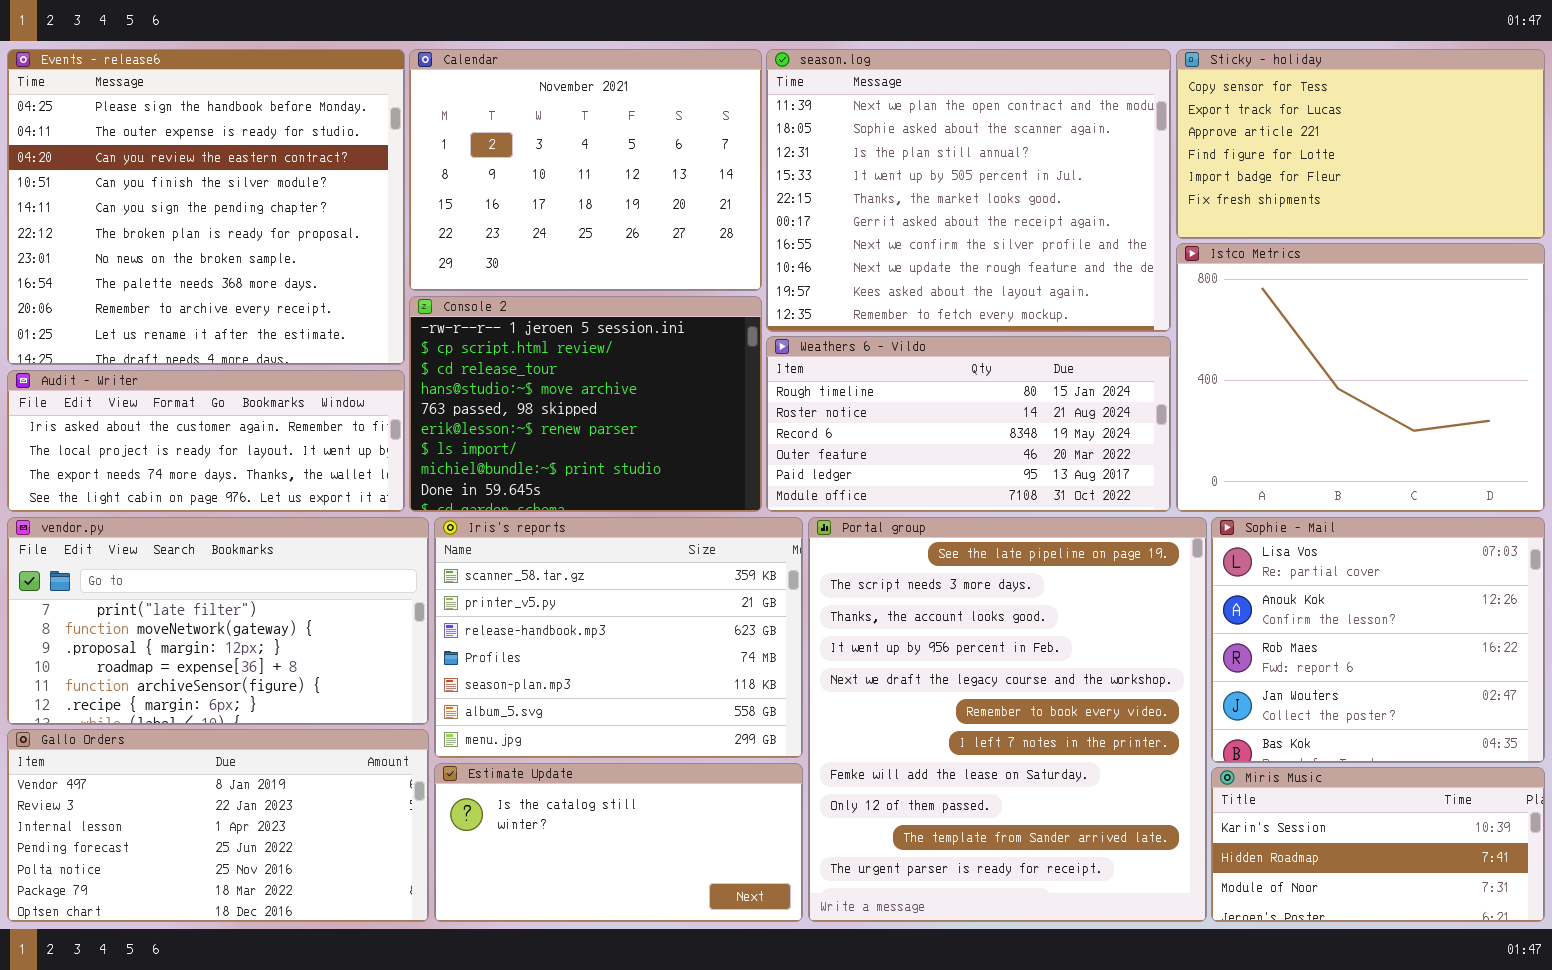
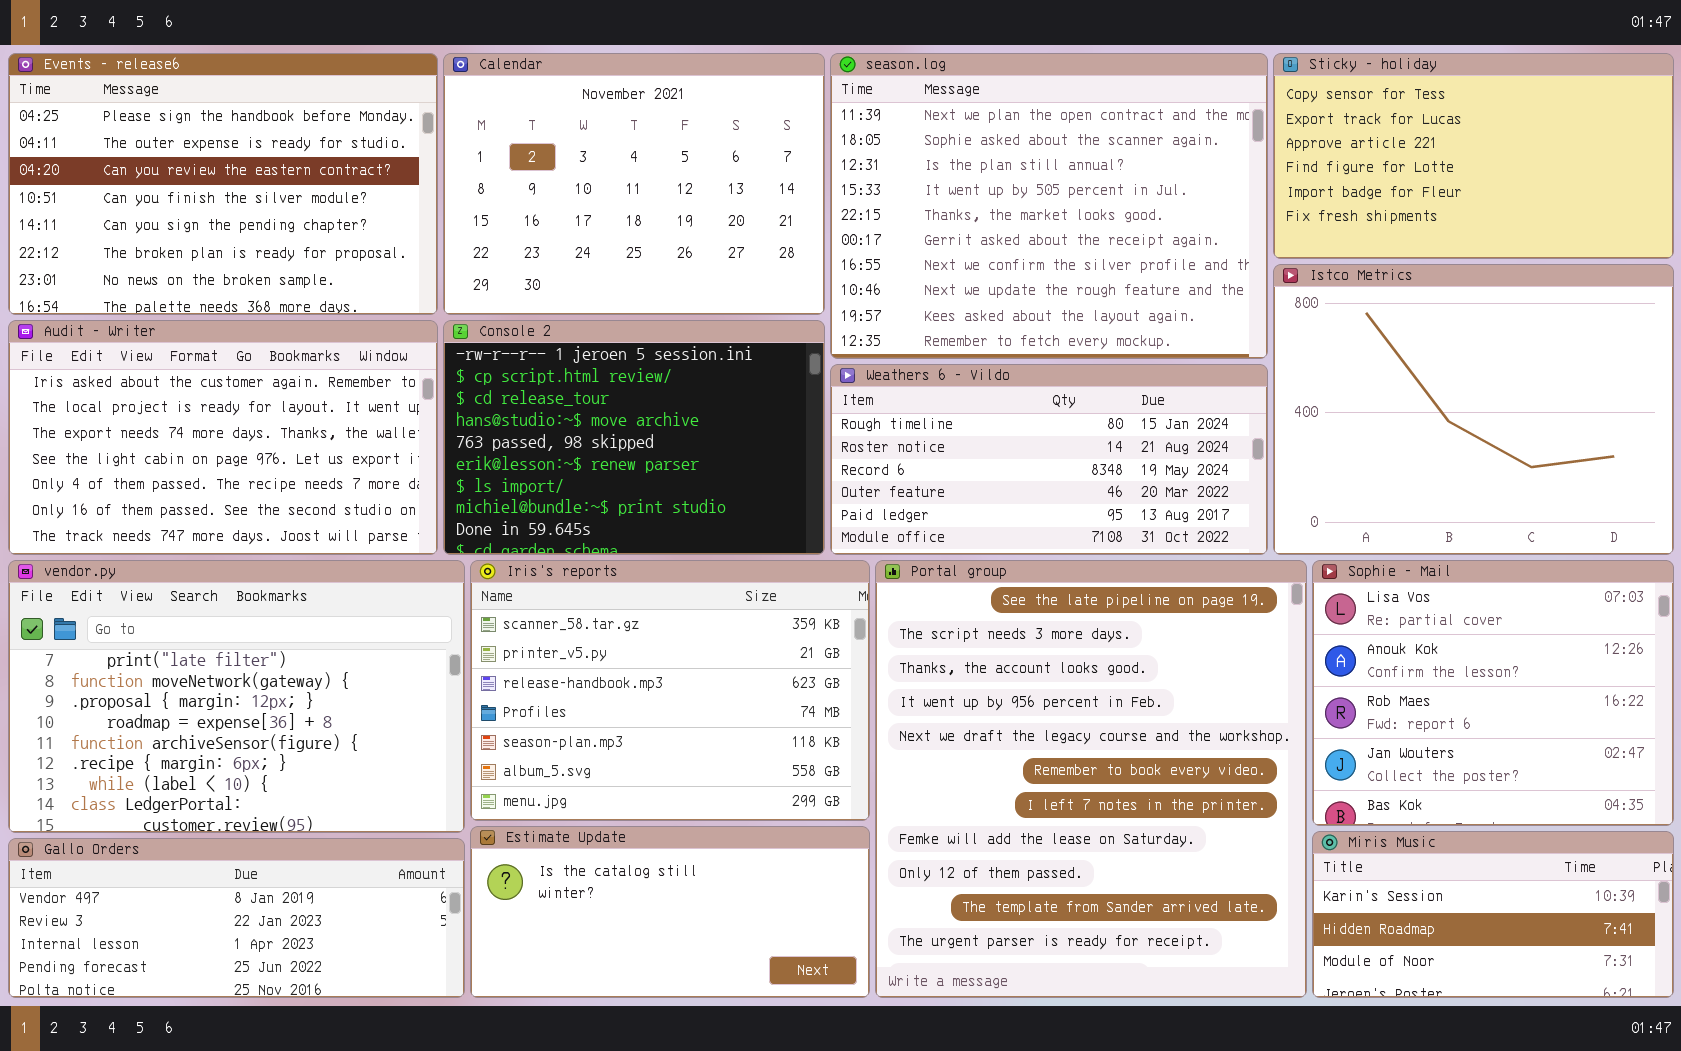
Events - release6: [7,49,405,365] -> [8,53,438,315], resized
Audit - Writer: [7,370,405,512] -> [8,320,438,555], resized
vendor.py: [7,517,429,725] -> [8,560,465,833], resized
Gallo Orders: [7,729,429,922] -> [8,838,465,998], resized

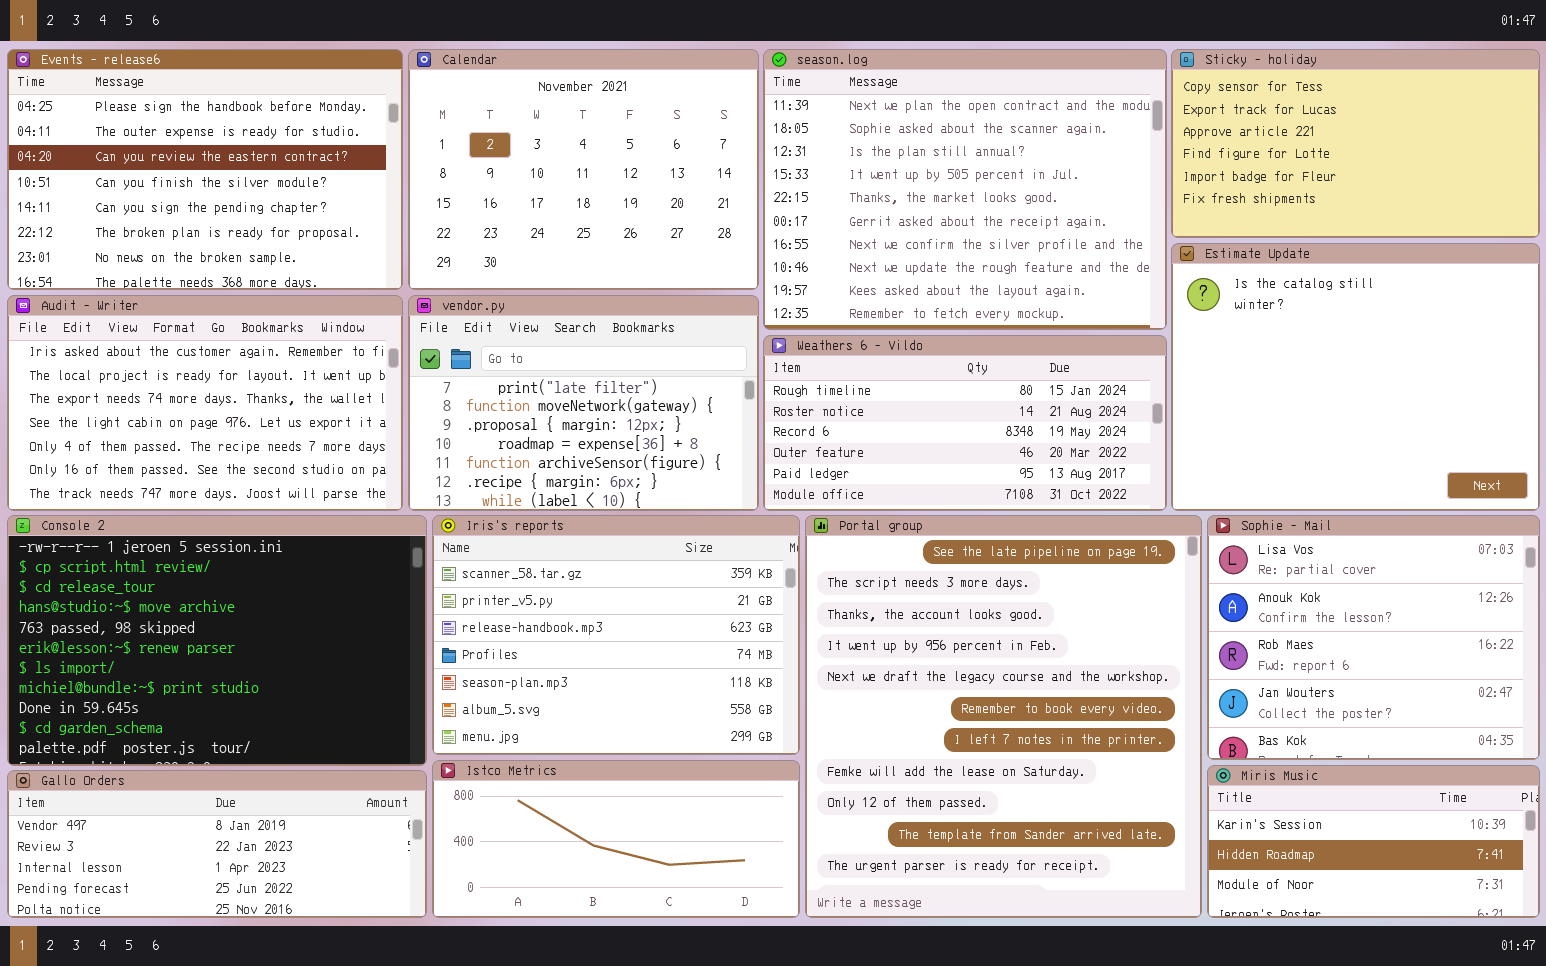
Istco Metrics: [1273,264,1674,555] -> [432,760,800,918], moved, resized
Console 2: [443,320,825,555] -> [7,515,427,766], moved, resized
vendor.py: [8,560,465,833] -> [408,295,759,511], moved, resized
Estimate Update: [470,826,870,998] -> [1171,243,1540,511], moved, resized

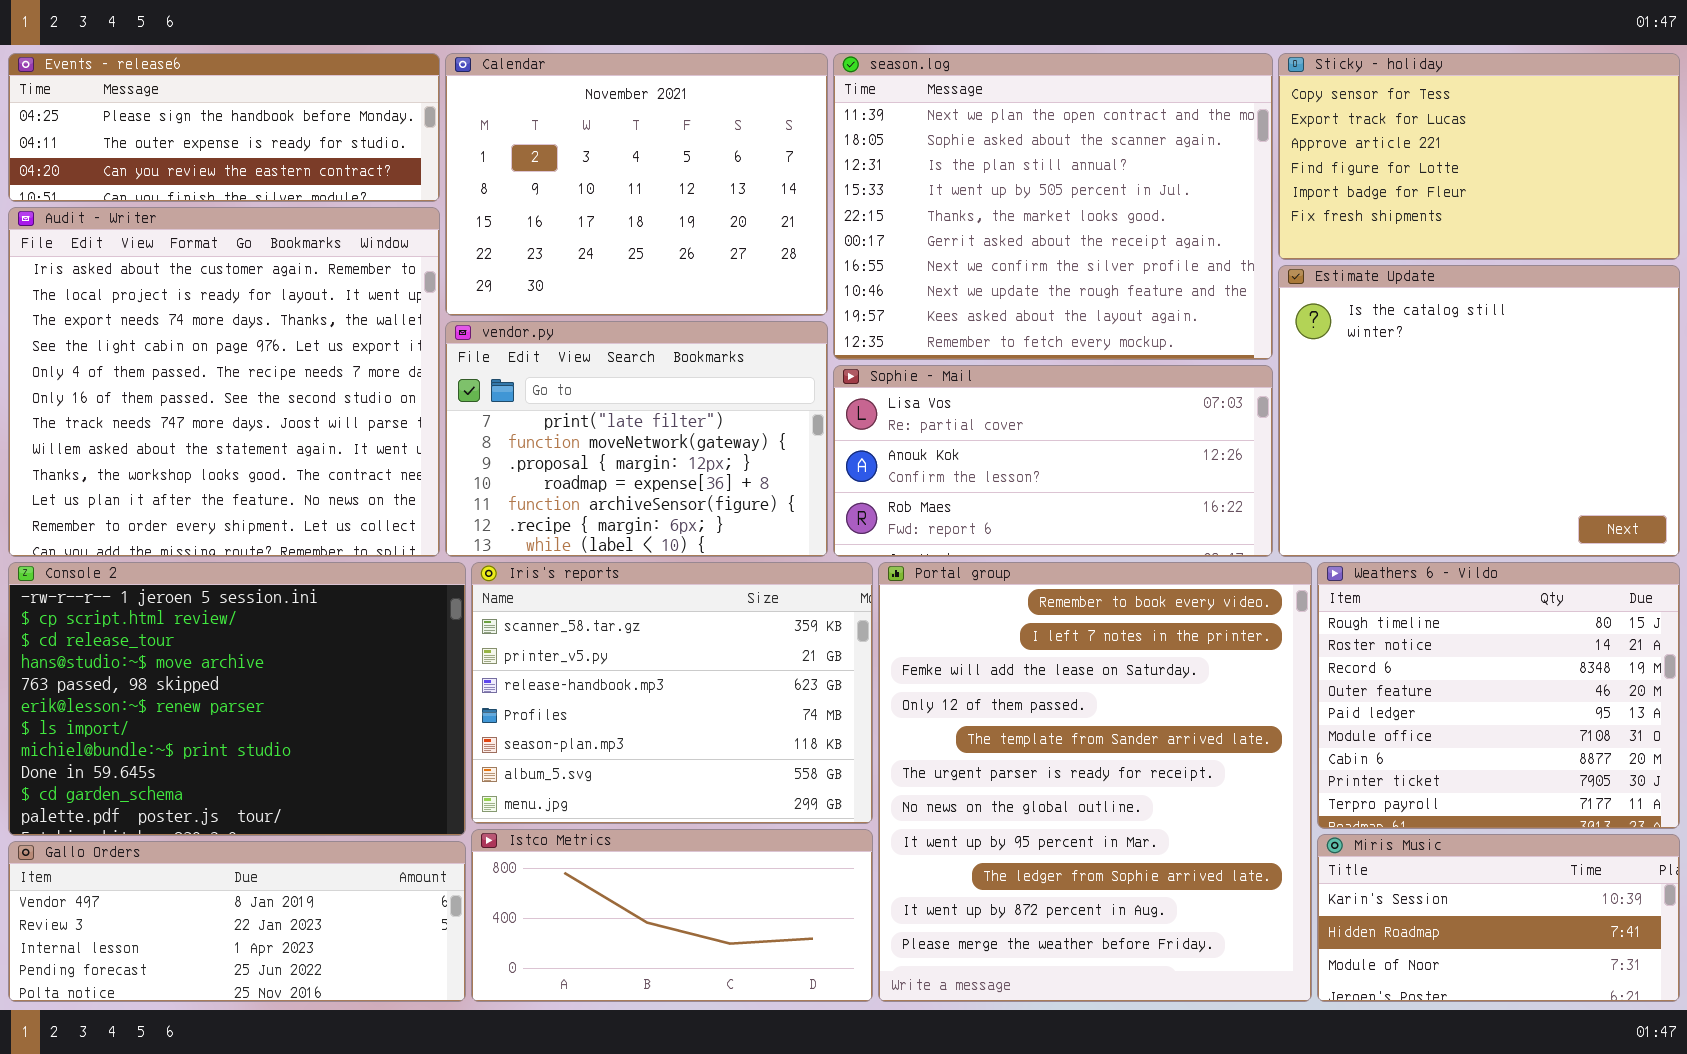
Events - release6: [7,49,403,290] -> [8,53,440,202], resized
Audit - Writer: [7,295,403,511] -> [8,207,440,557], resized
Weathers 6 - Vildo: [763,335,1167,511] -> [1317,562,1680,829], moved, resized
Portal group: [805,515,1202,918] -> [878,562,1312,1002], scrolled down 5 rows
Sophie - Mail: [1207,515,1540,760] -> [833,365,1273,557], moved, resized

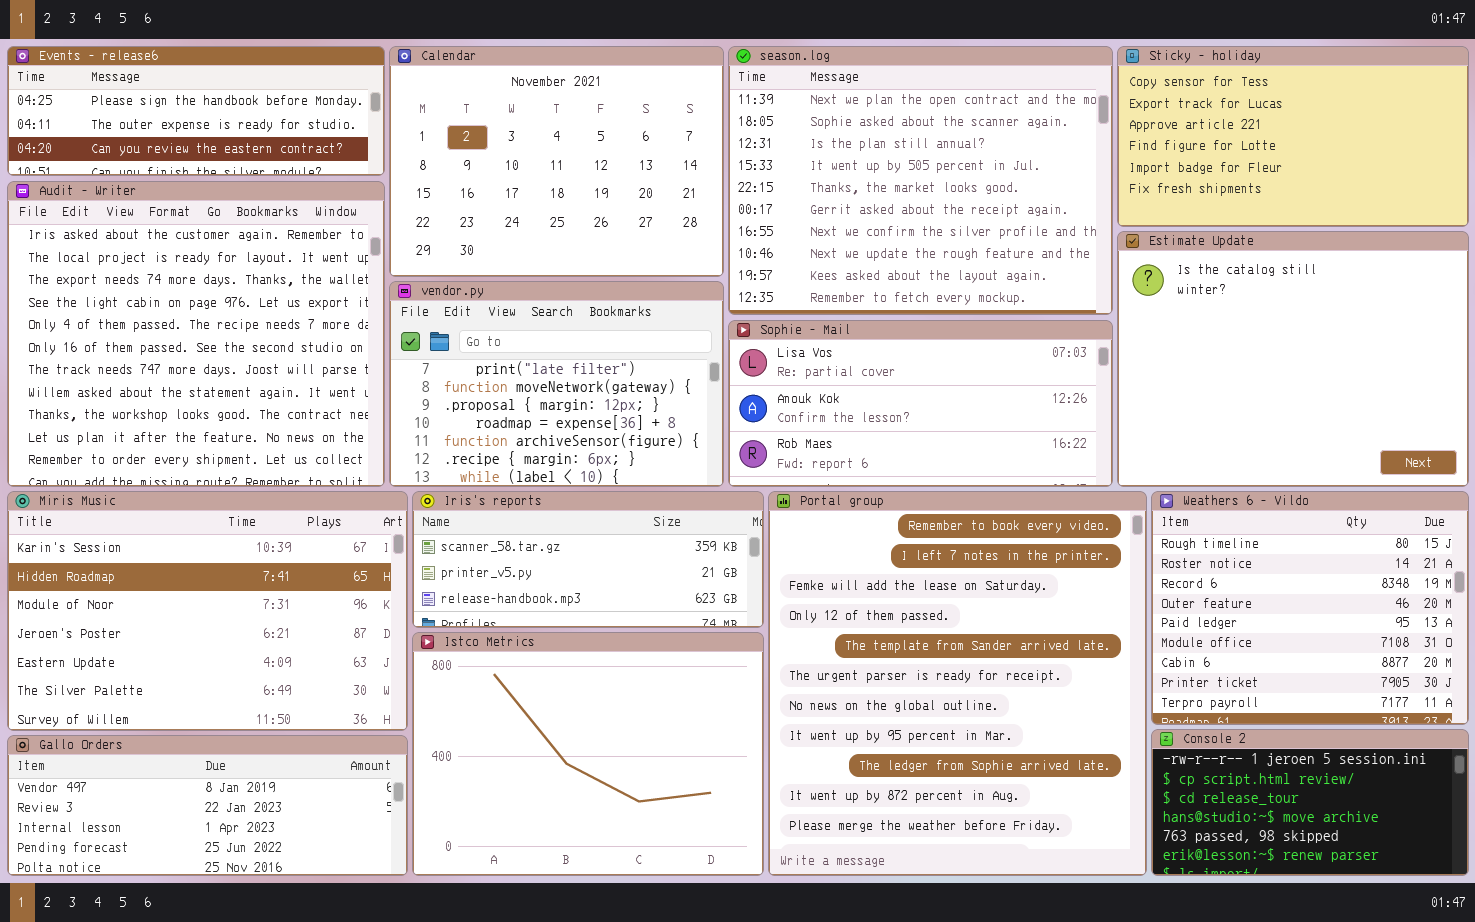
Console 2: [8,562,466,836] -> [1151,729,1469,876], moved, resized
Iris's reports: [471,562,873,824] -> [412,491,764,628], resized
Istco Metrics: [471,829,873,1002] -> [412,632,764,876], resized
Miris Music: [1317,834,1680,1002] -> [7,491,408,731], moved, resized

